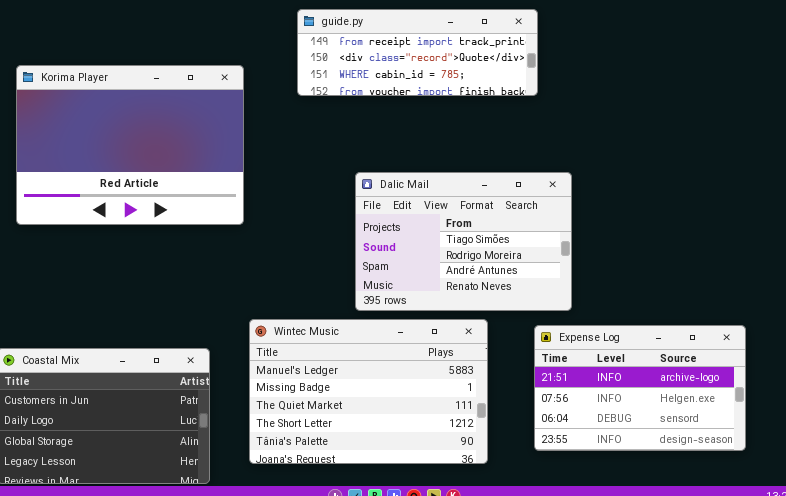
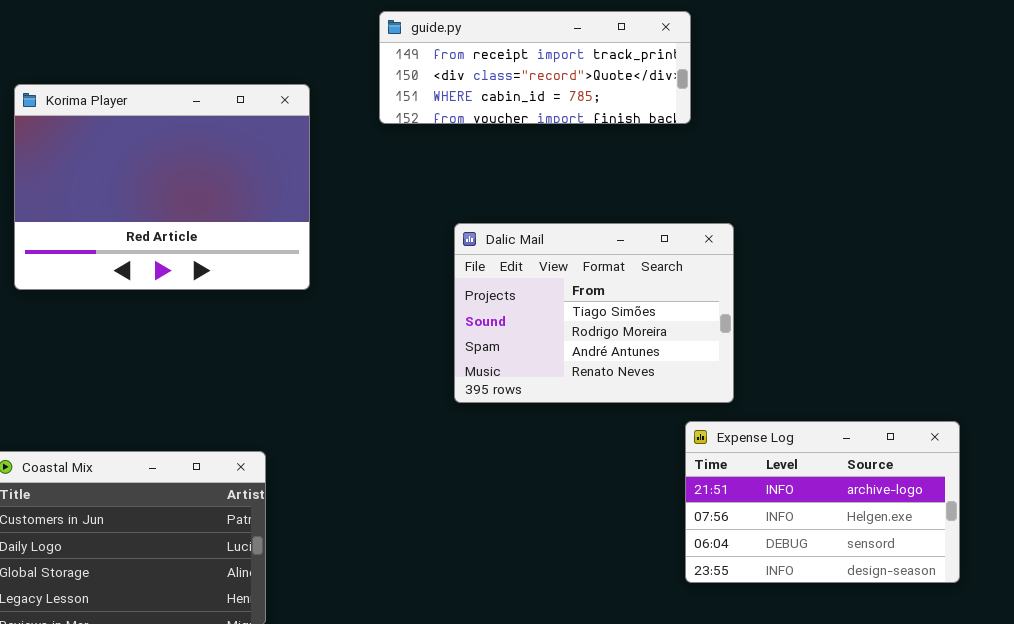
Wintec Music: [249,319,488,464] -> none, closed

